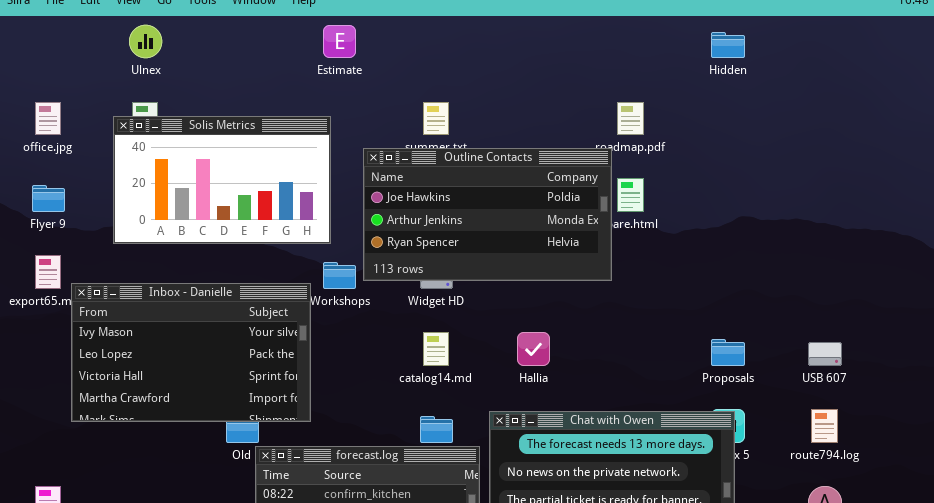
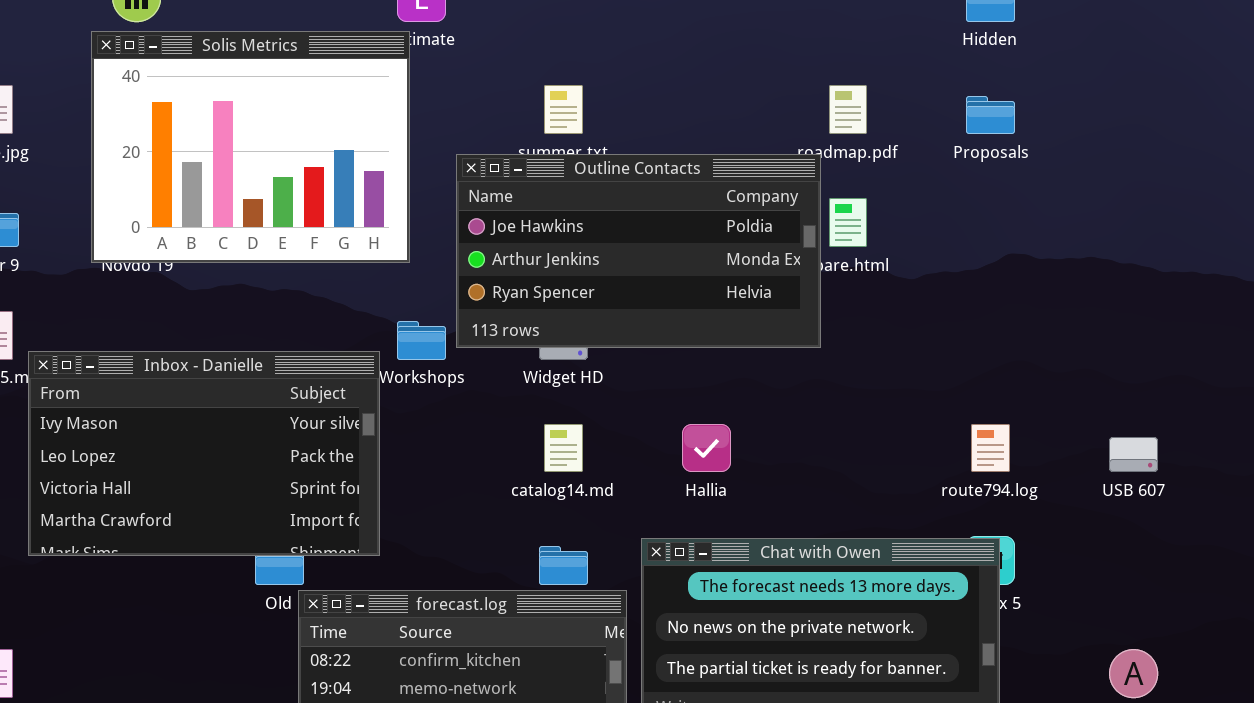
Solis Metrics: [113,116,331,244] -> [91,31,410,263], moved, resized
Proposals: [711,339,745,366] -> [966,96,1015,134], moved
route794.log: [811,409,838,443] -> [971,424,1010,472], moved

